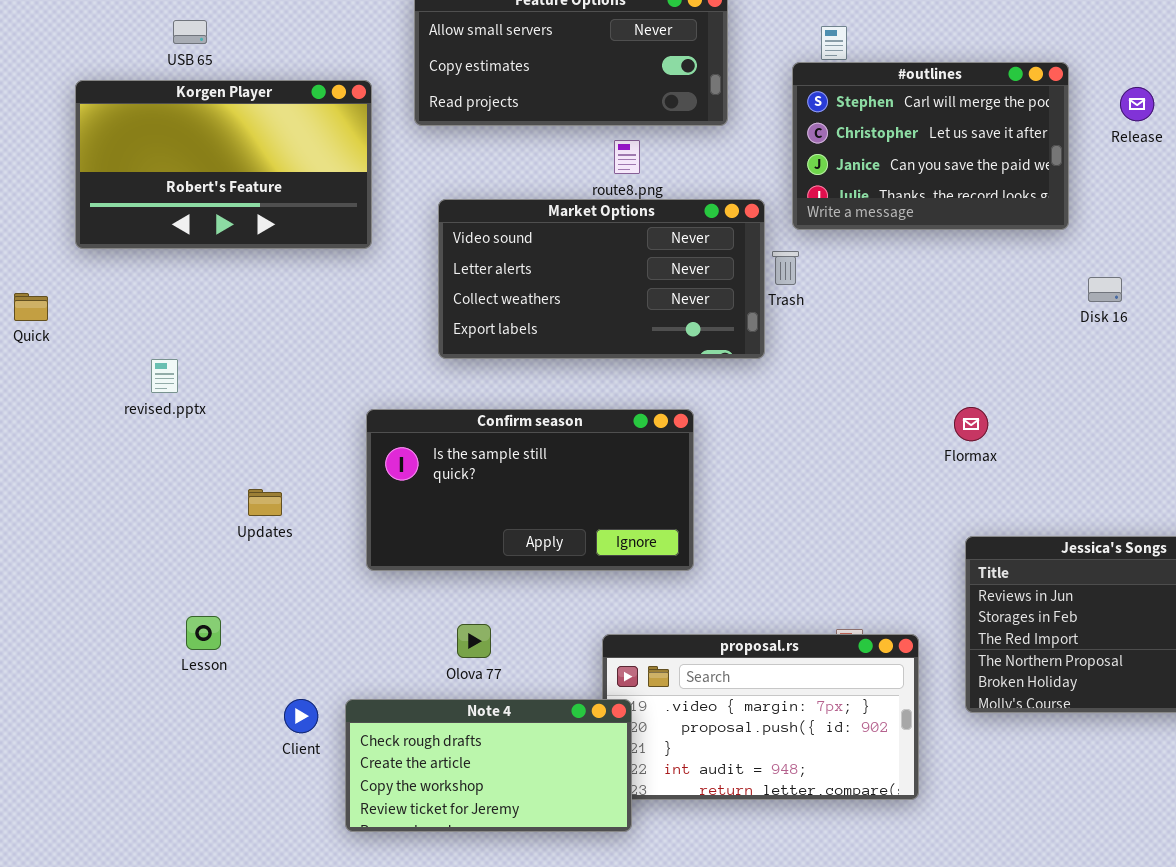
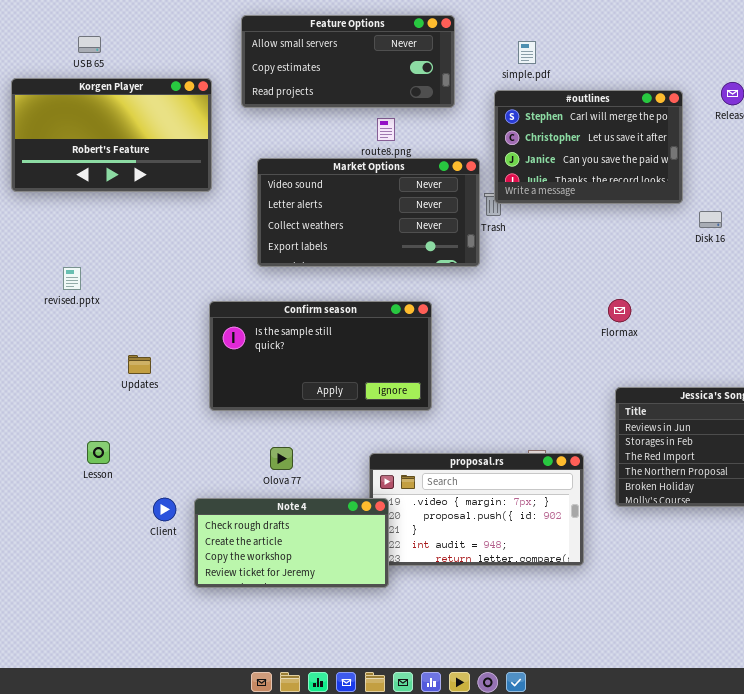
#outlines: [792,62,1069,230] -> [494,90,683,204], moved

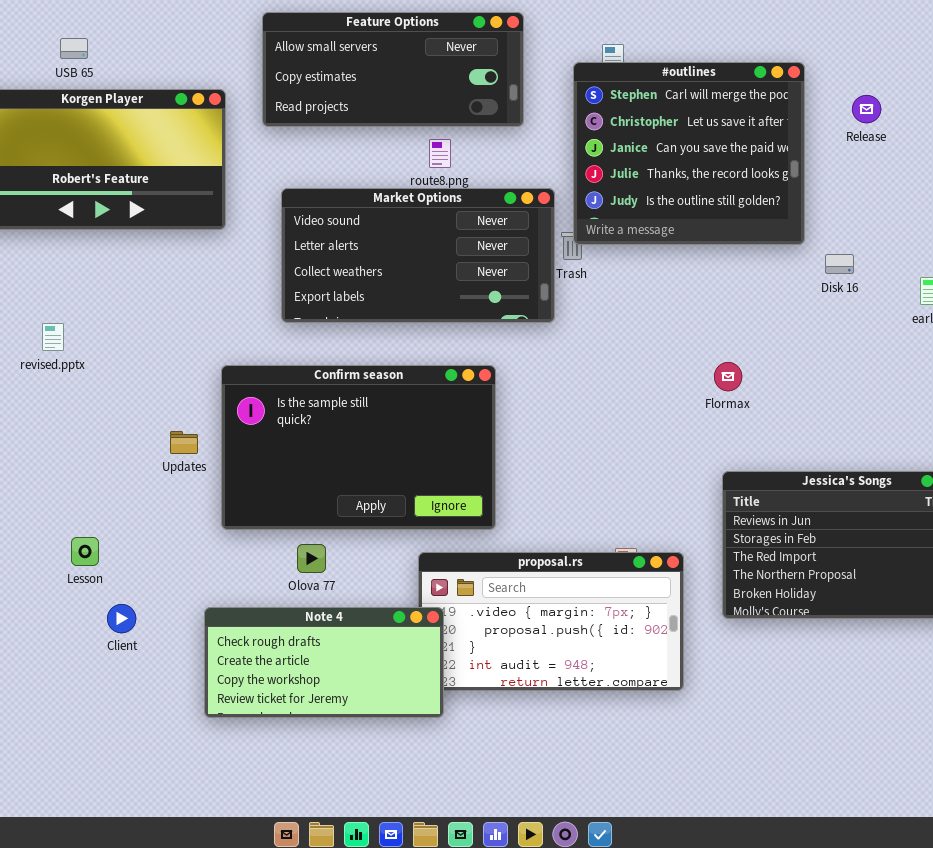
#outlines: [494,90,683,204] -> [573,62,805,245], resized
Confirm season: [209,301,432,411] -> [221,365,496,530], resized
Updates: [128,355,151,374] -> [170,431,198,454], moved
Client: [153,498,176,521] -> [107,604,136,633], moved

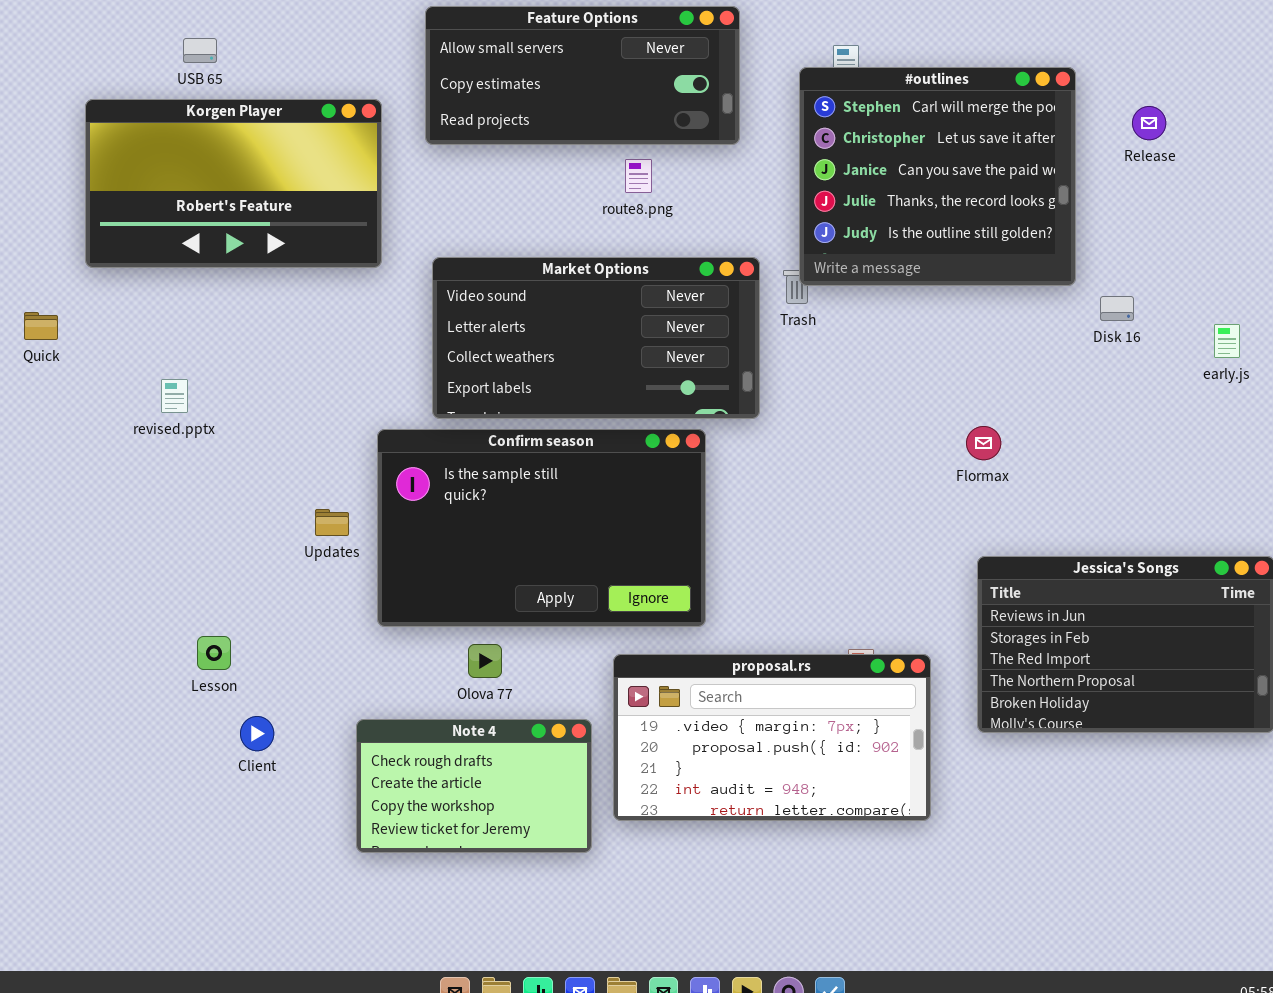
Market Options: [281,188,555,323] -> [432,257,760,419], moved
Note 4: [204,607,444,718] -> [356,719,592,853], resized

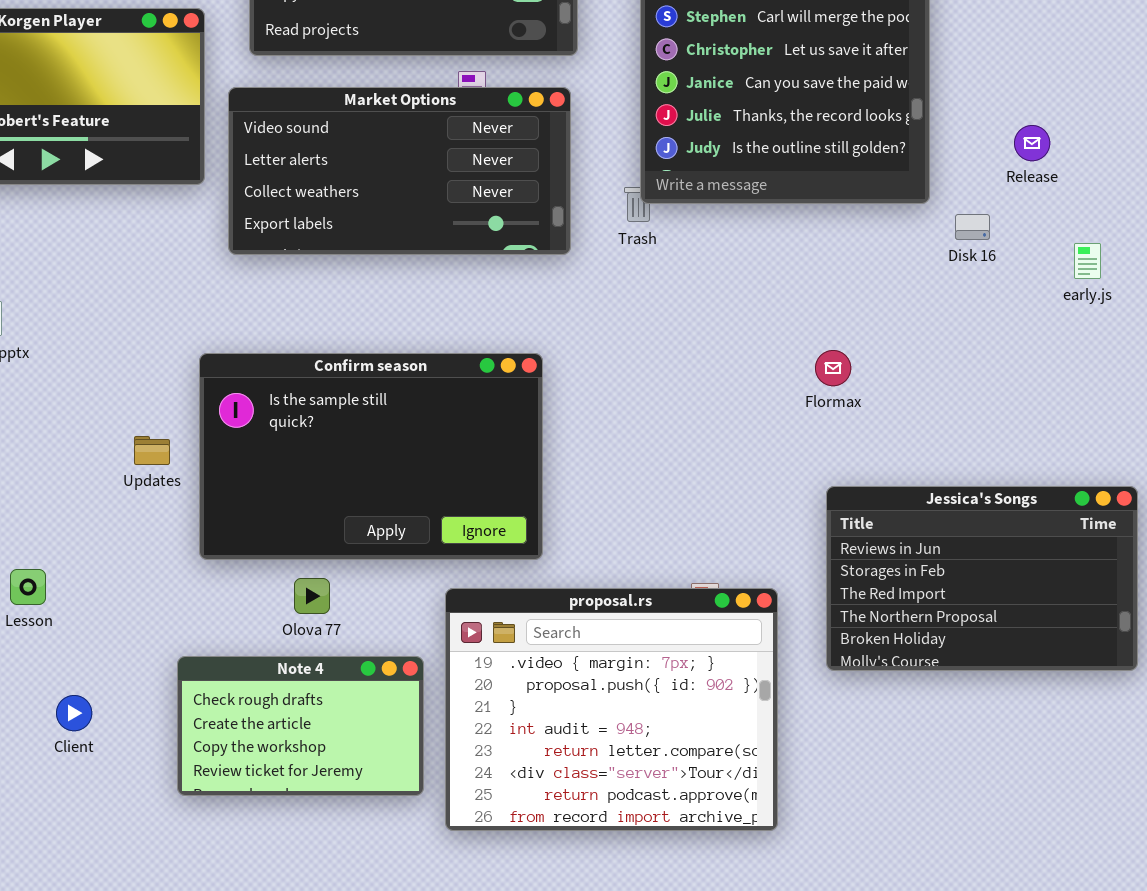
Release: [1132,106,1166,140] -> [1014,125,1050,161], moved
Market Options: [432,257,760,419] -> [228,87,571,255], moved
proposal.rs: [613,654,931,821] -> [445,588,778,831], resized
Client: [240,716,274,751] -> [56,695,92,731], moved

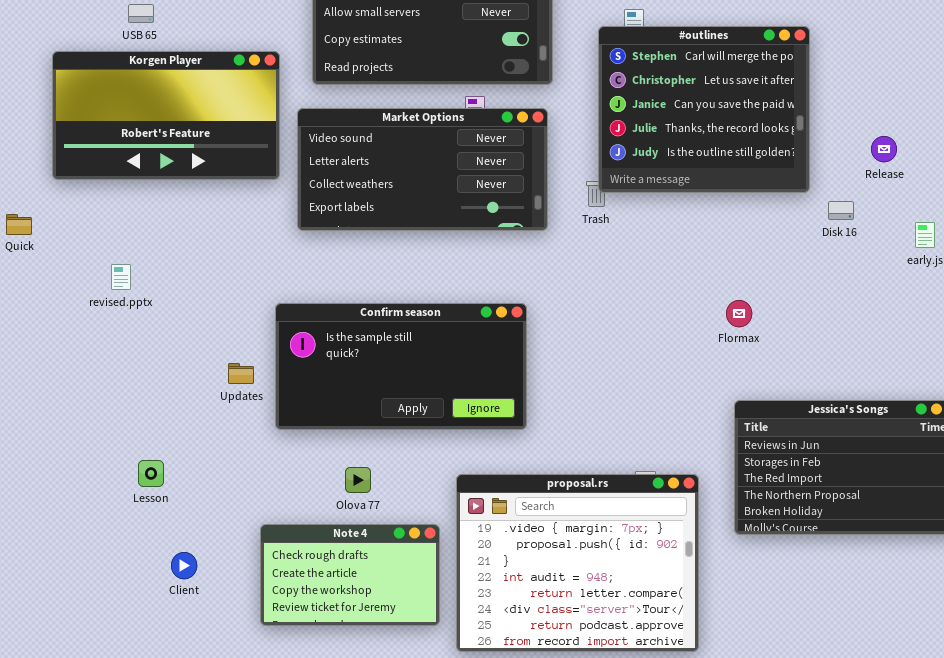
Confirm season: [199,353,543,560] -> [275,303,527,430], resized

